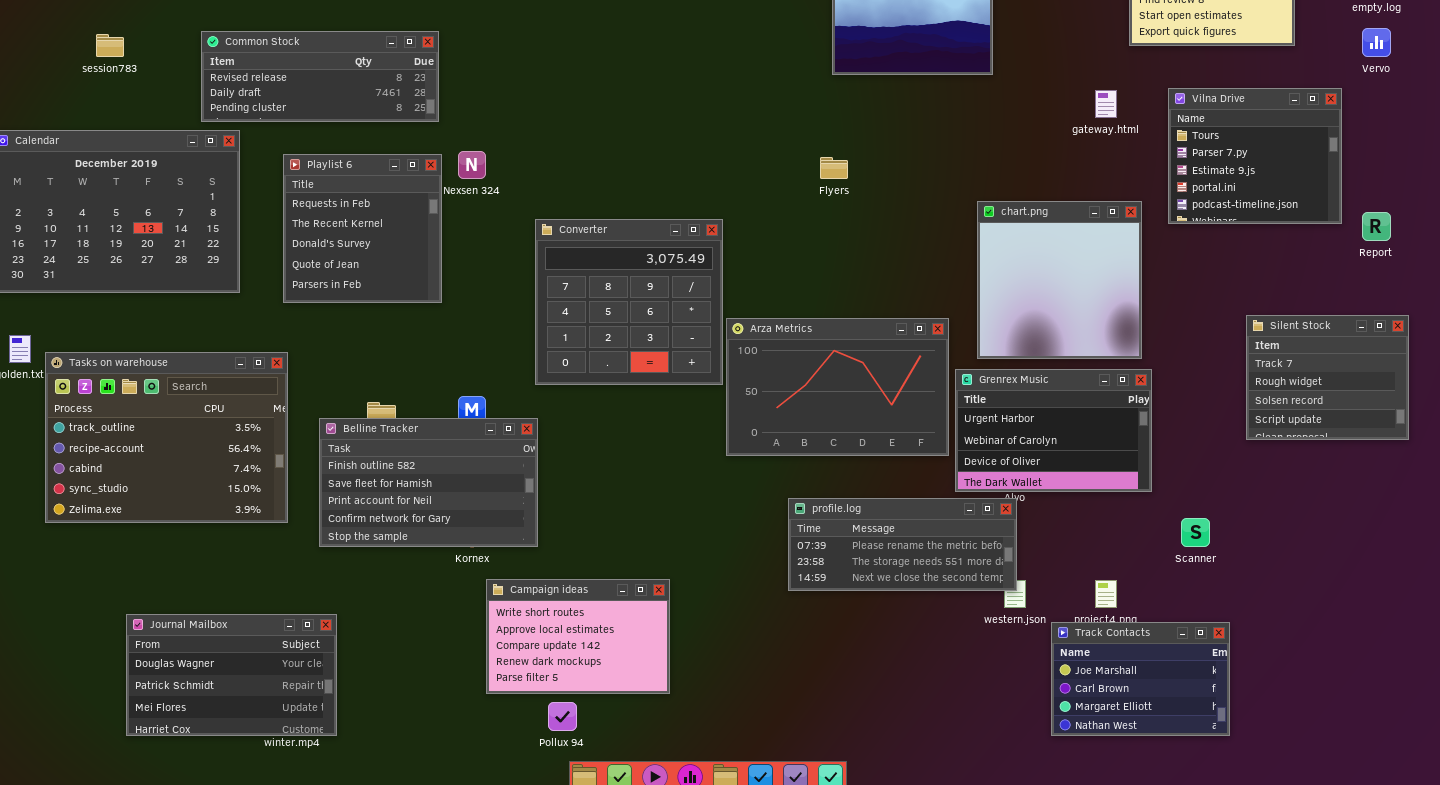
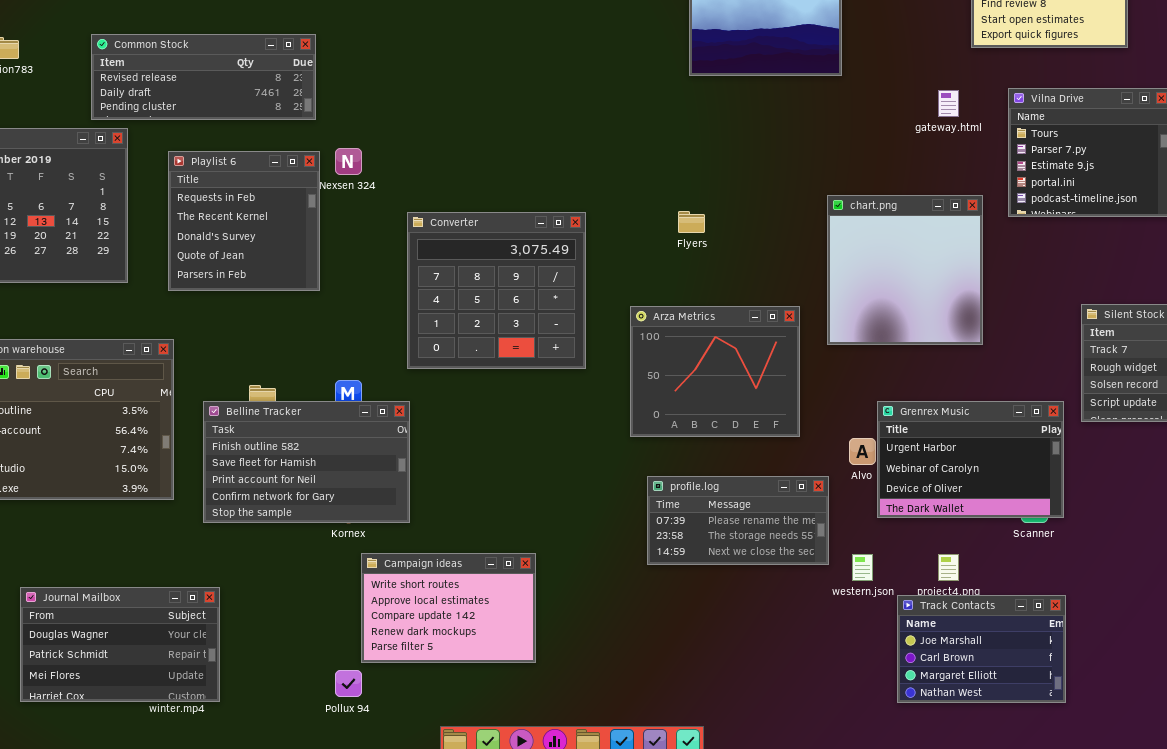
Flyers: [820,157,848,179] -> [678,211,705,233], moved
Arza Metrics: [726,318,949,456] -> [630,306,800,437], resized
Grenrex Music: [955,369,1152,492] -> [877,401,1064,518], moved
profile.log: [788,498,1017,591] -> [647,476,829,565], resized
Pollux 94: [548,702,577,731] -> [335,670,362,697], moved

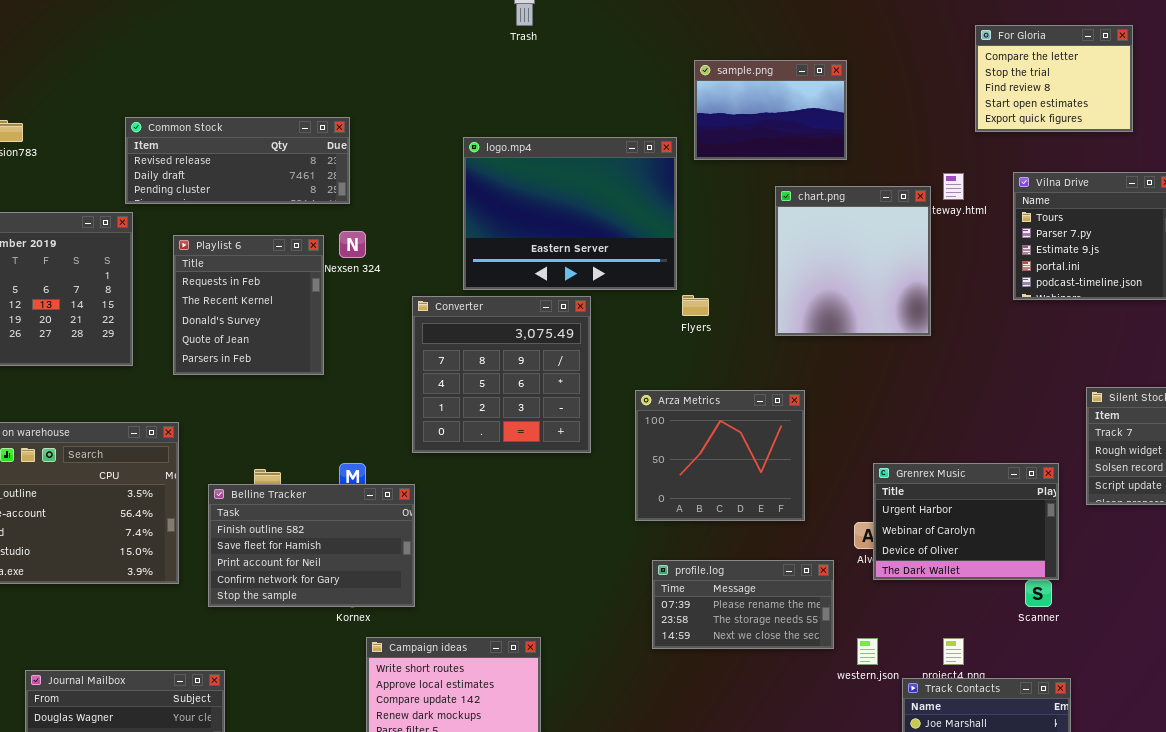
Common Stock: [91,34,316,120] -> [125,117,350,204], moved
logo.mp4: none -> [463,137,677,290], opened
chart.png: [827,195,983,345] -> [775,186,931,336], moved
Grenrex Music: [877,401,1064,518] -> [873,463,1059,580], moved

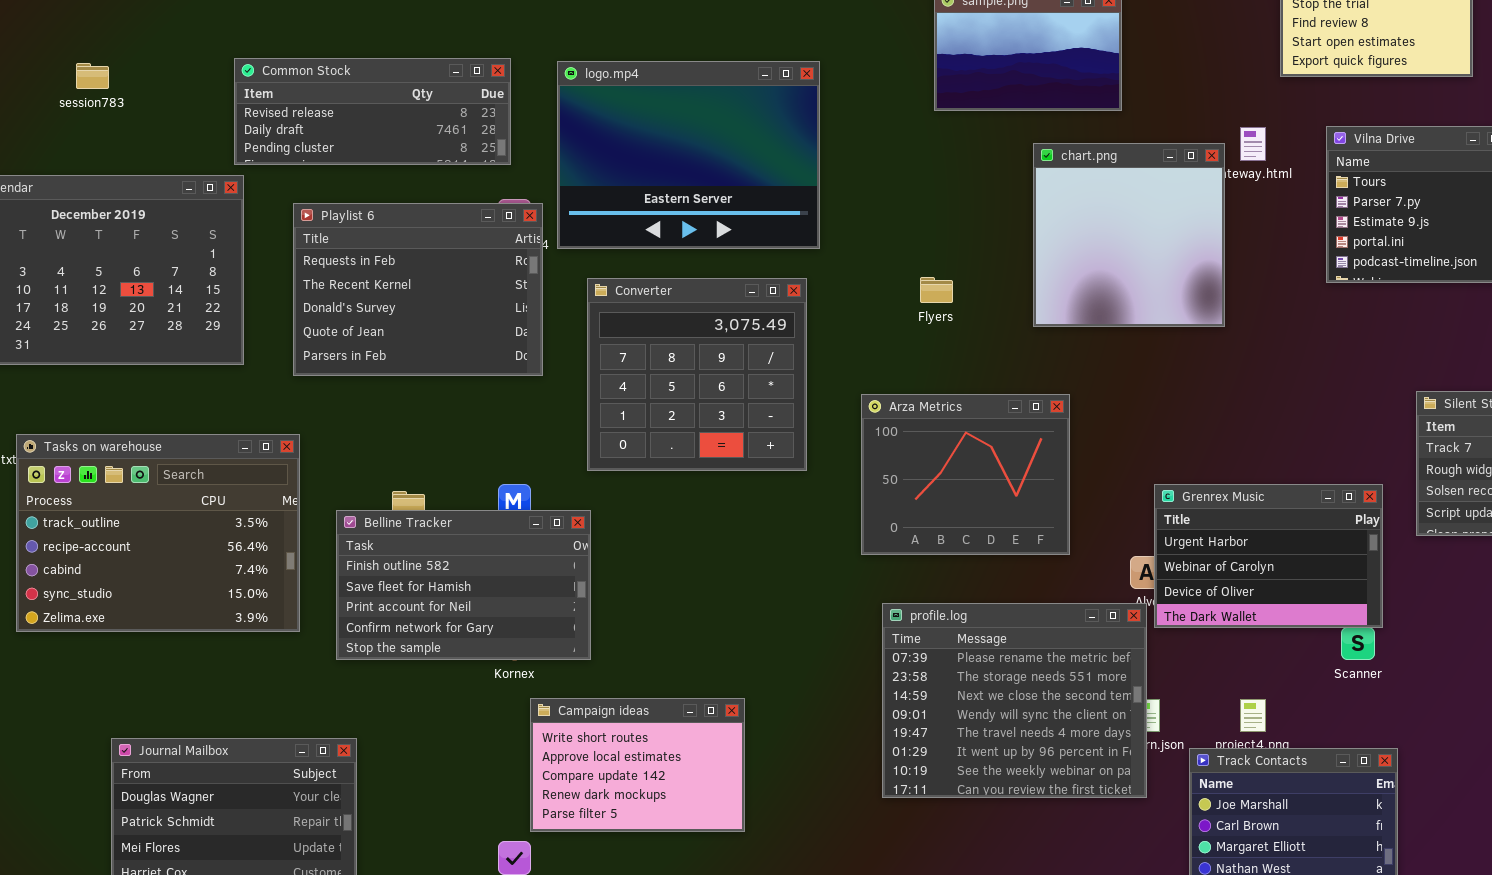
logo.mp4: [463,137,677,290] -> [557,61,820,249], moved
Playlist 6: [173,235,324,375] -> [293,203,543,376], resized
profile.log: [652,560,834,649] -> [882,603,1147,798], resized

